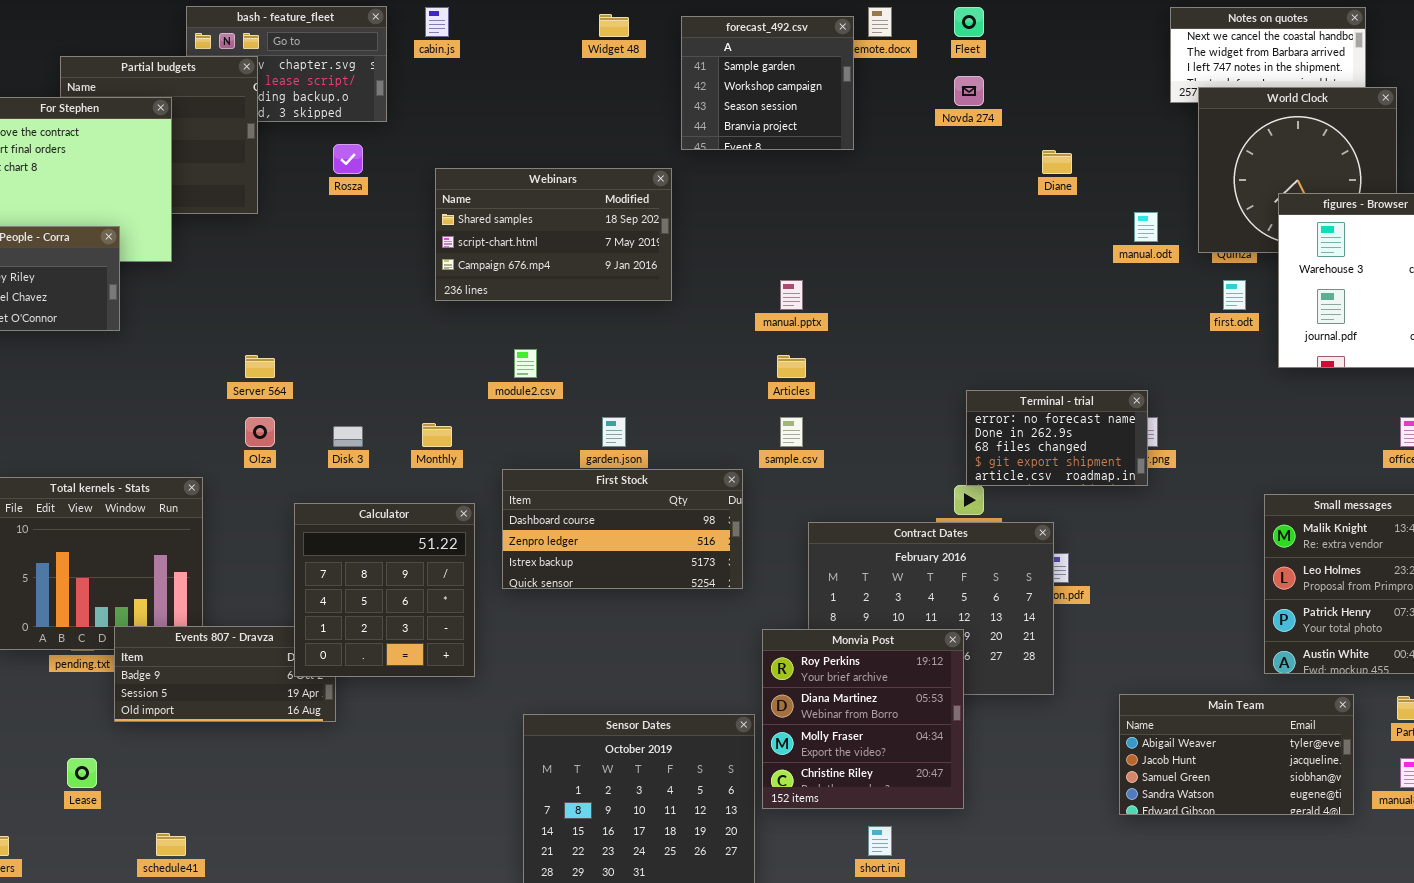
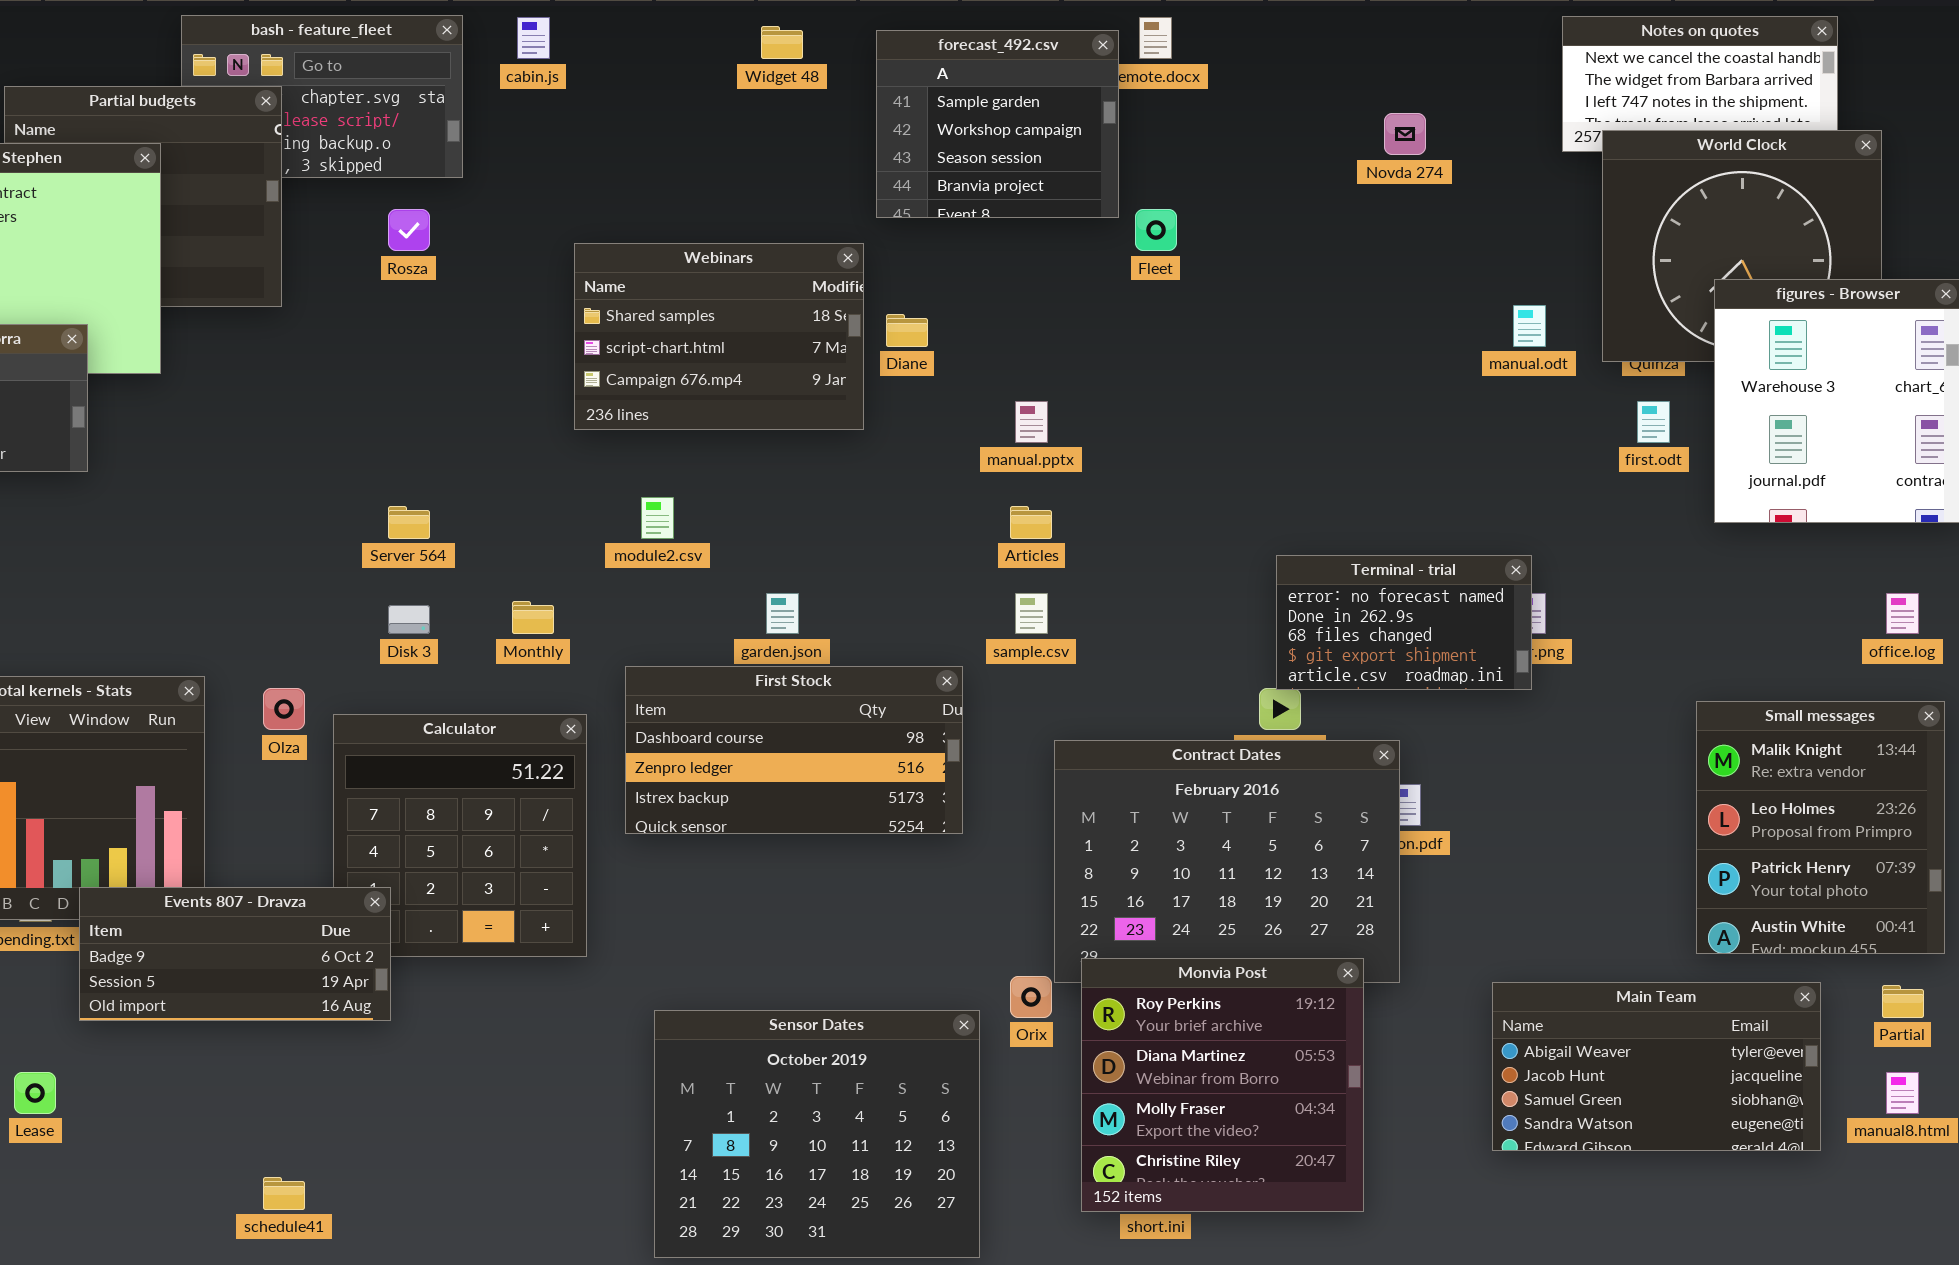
Fleet: [954,7,984,37] -> [1135,209,1177,251], moved
Novda 274: [954,76,984,106] -> [1384,113,1426,155], moved
Diane: [1042,150,1072,174] -> [886,314,928,347], moved
Webinars: [435,168,672,301] -> [574,243,864,430], resized
Server 564: [245,355,275,378] -> [388,506,430,539], moved
Olza: [245,417,275,447] -> [263,688,305,730], moved
Events 807 - Dravza: [114,626,336,722] -> [79,887,391,1021], raised
Monvia Post: [762,629,964,809] -> [1081,958,1364,1212], moved
schedule41: [156,833,186,856] -> [263,1177,305,1210], moved

